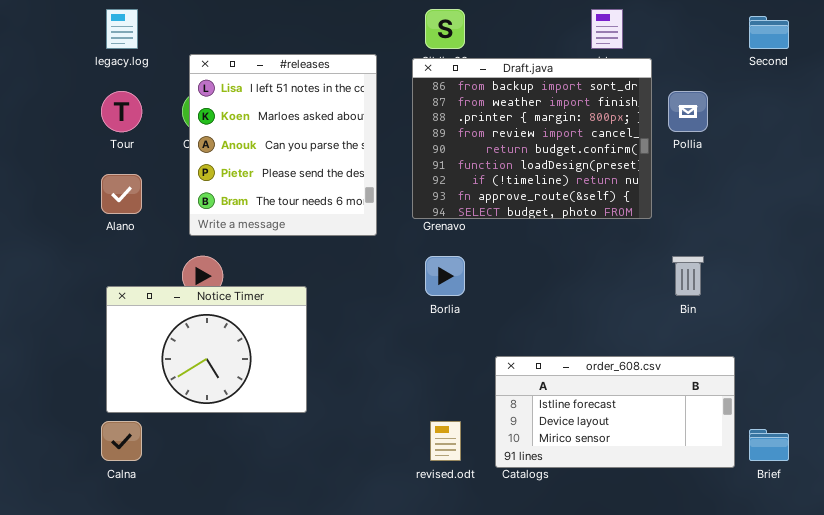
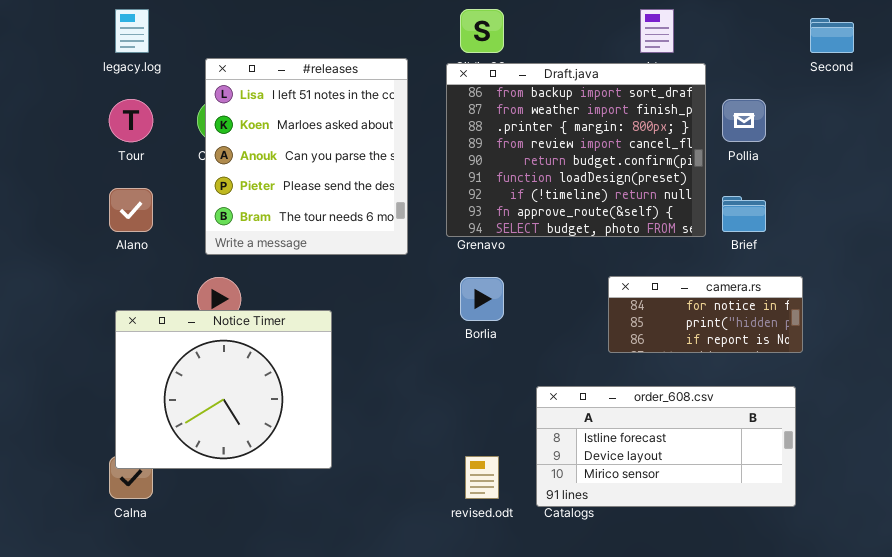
camera.rs: none -> [608,276,803,353], opened
Notice Timer: [106,286,307,413] -> [115,310,332,469], resized
Brief: [749,429,789,461] -> [722,196,766,232], moved

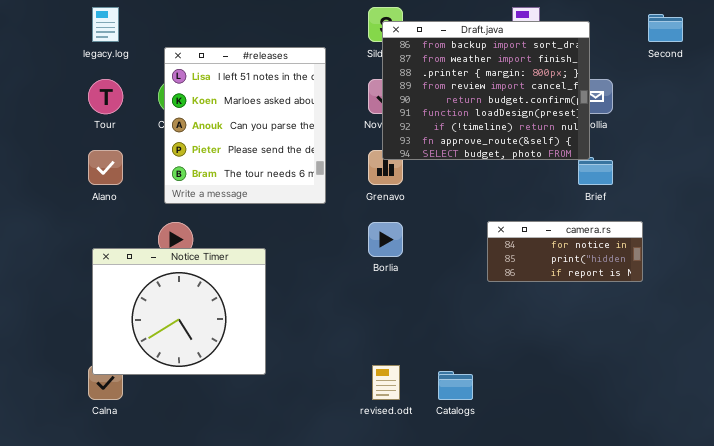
Draft.java: [446,63,706,237] -> [382,21,590,160], moved
order_608.csv: [536,386,796,507] -> none, closed

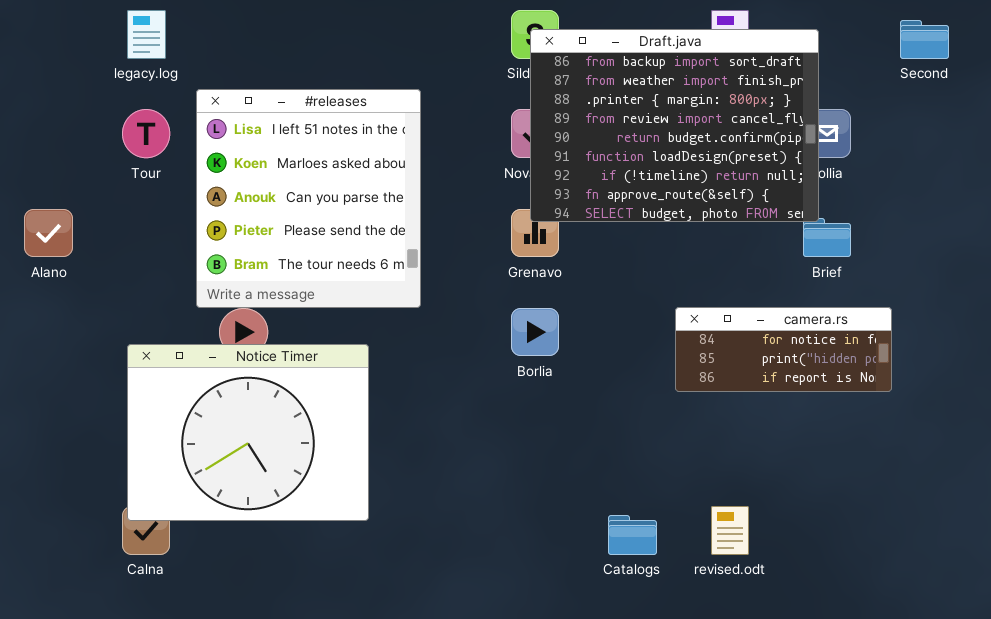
#releases: [164,47,326,204] -> [196,89,421,308], moved
Alano: [88,150,123,185] -> [24,209,73,257], moved
revised.odt: [372,365,400,400] -> [711,506,749,555], moved

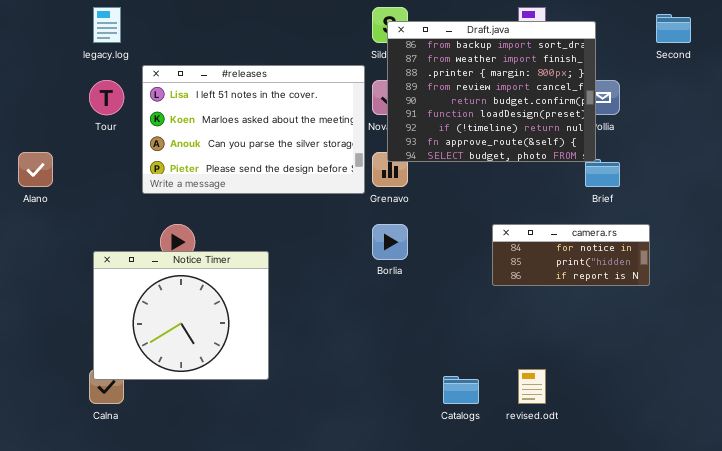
#releases: [196,89,421,308] -> [142,65,365,194], resized

